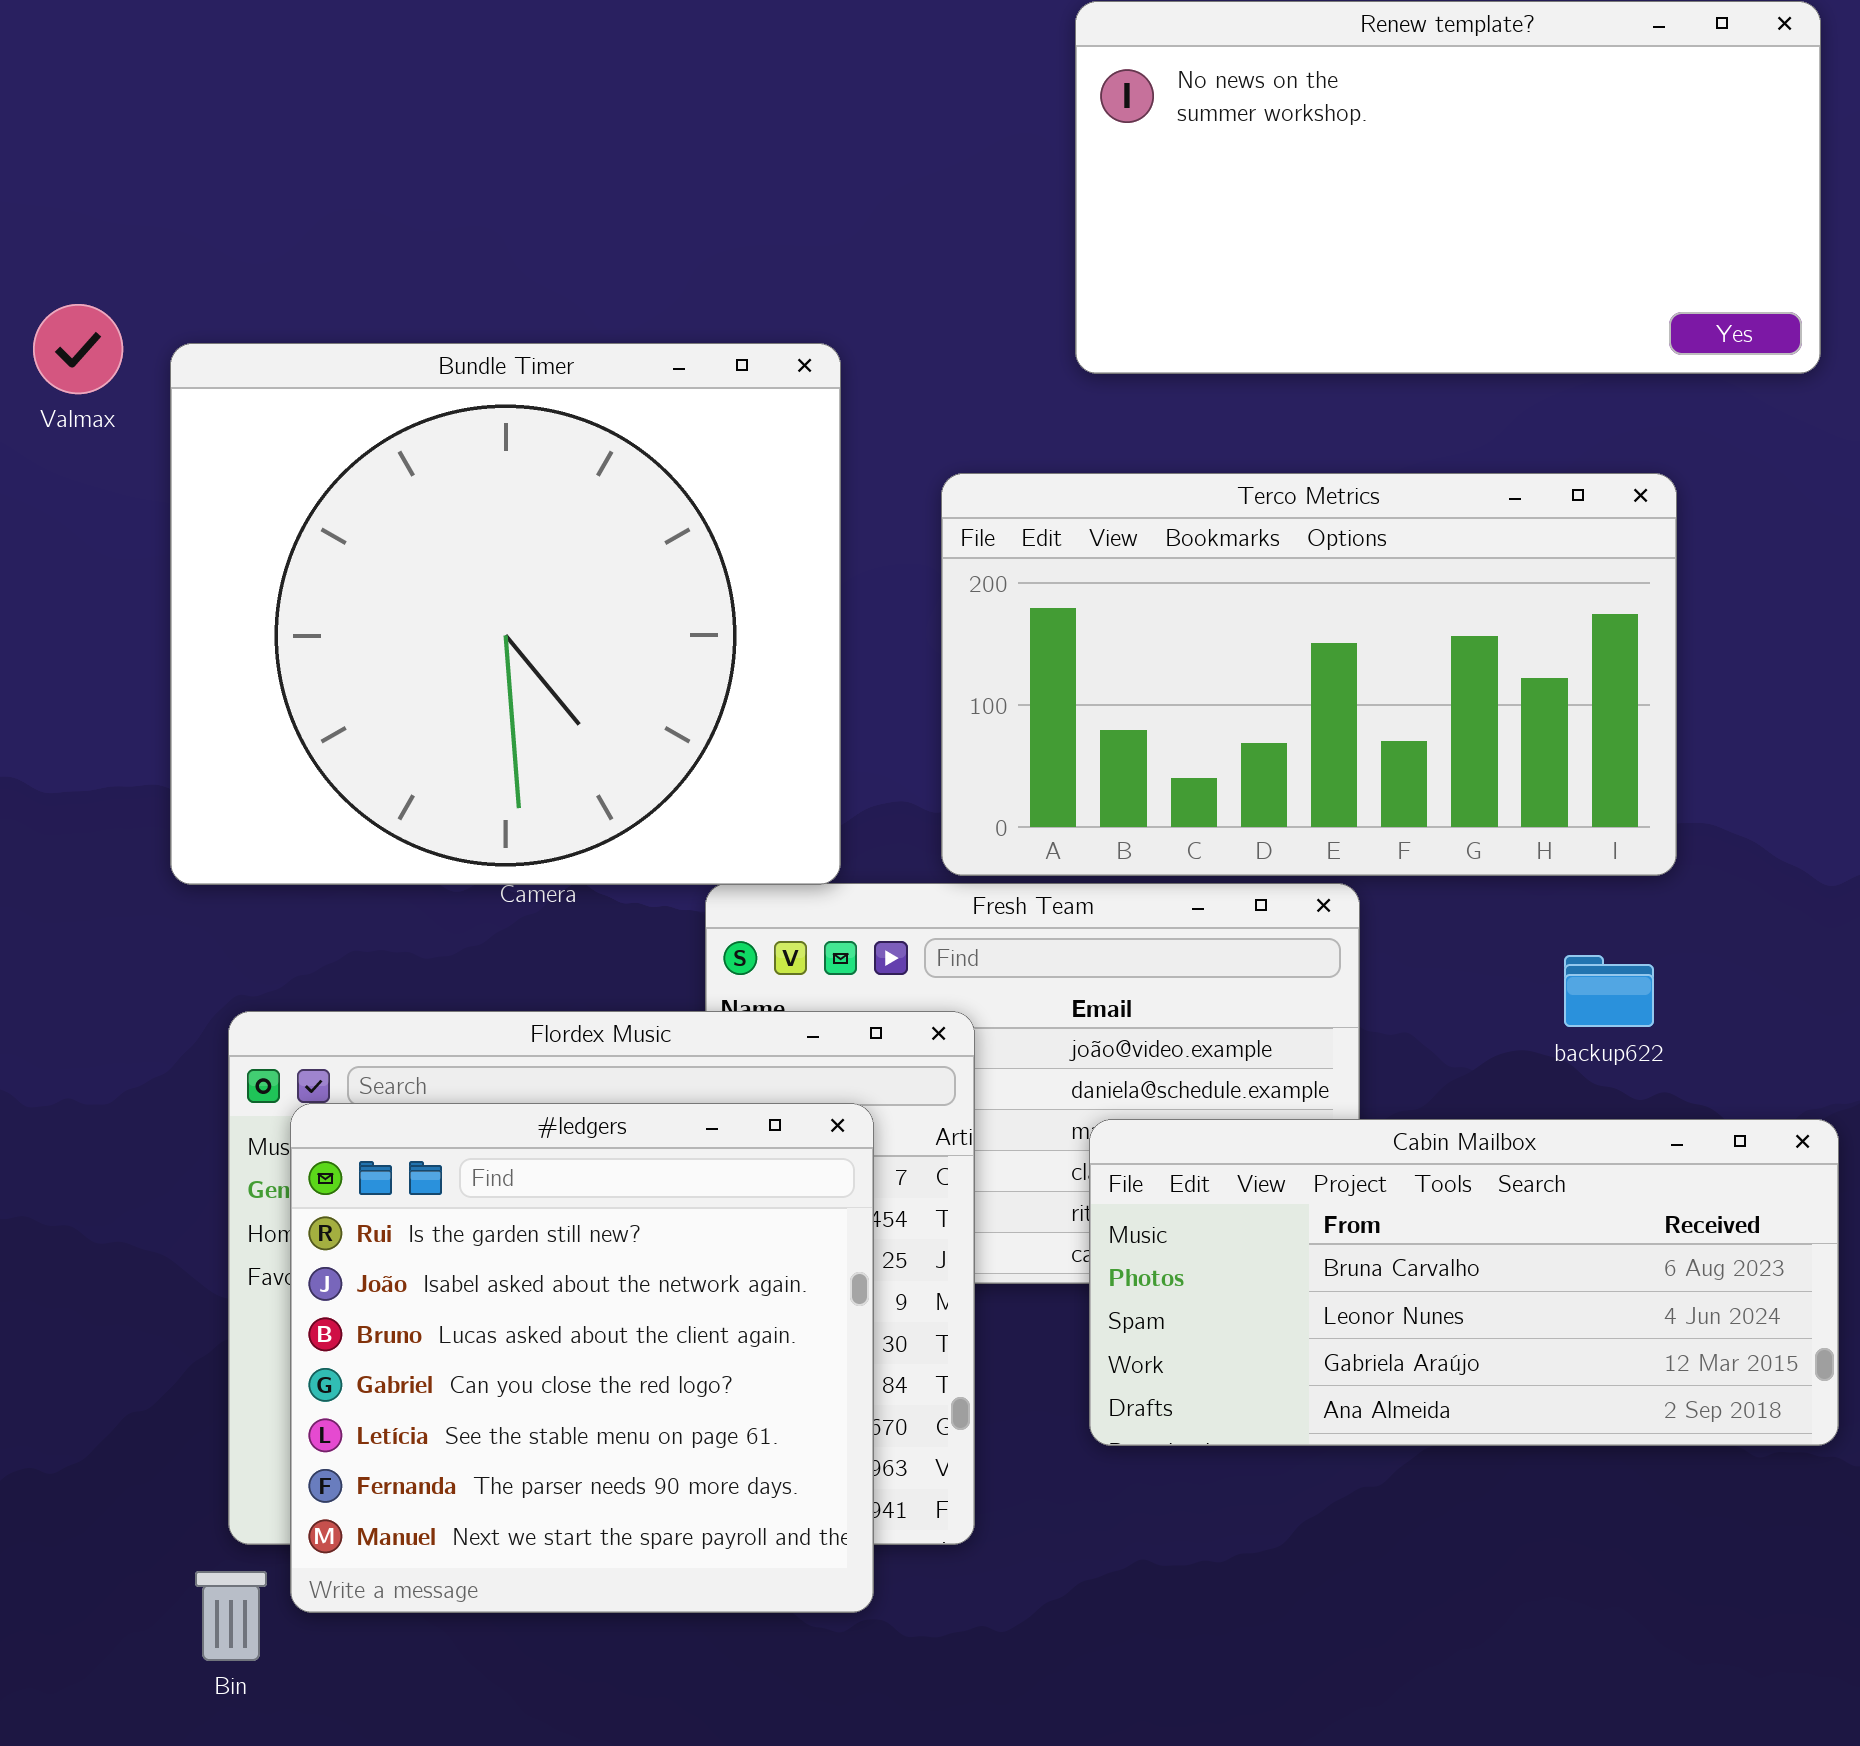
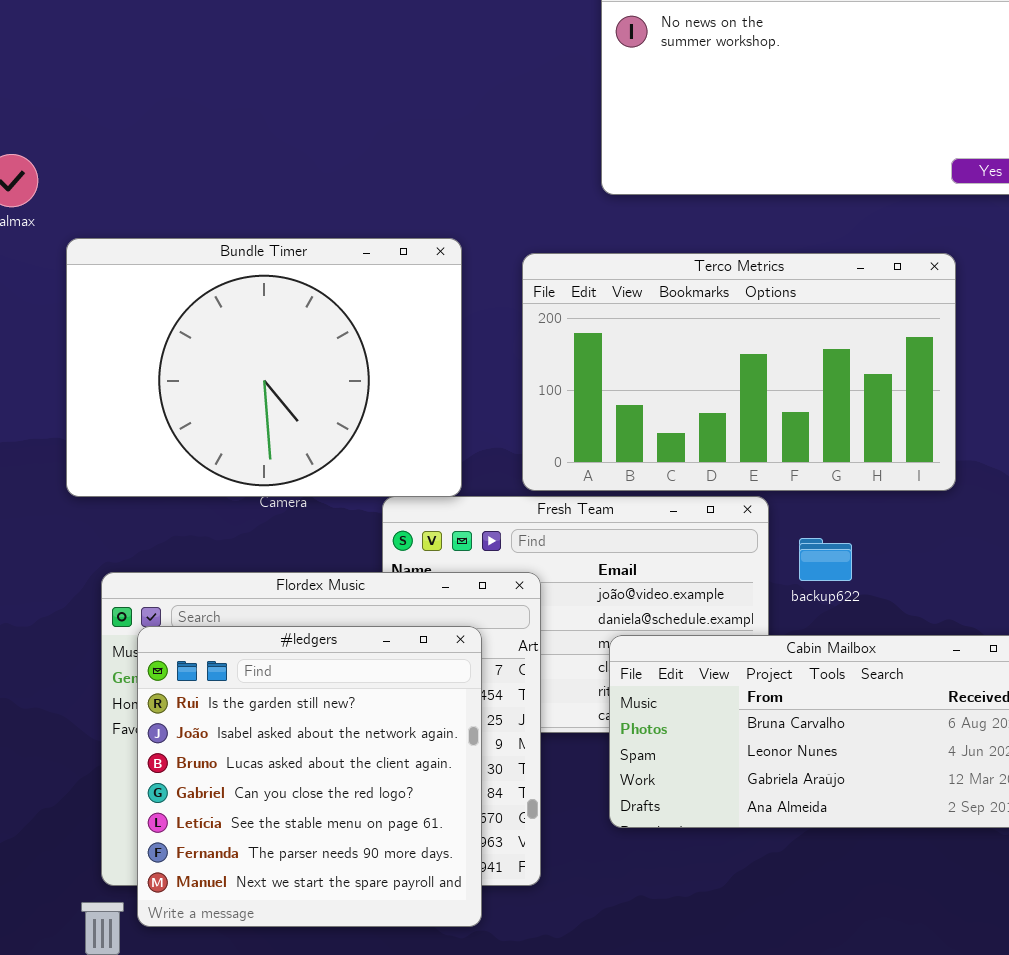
Bundle Timer: [170,343,841,885] -> [66,238,462,497], resized
backup622: [1564,955,1654,1027] -> [799,538,852,581], moved

